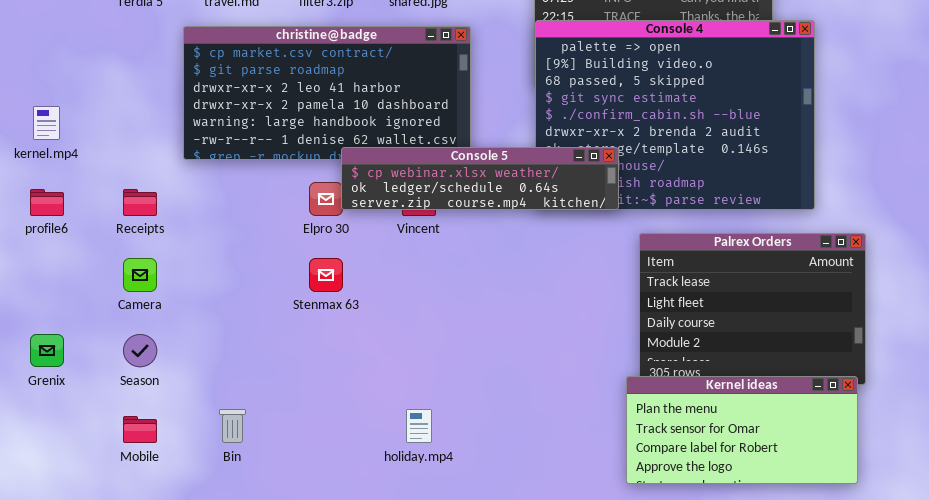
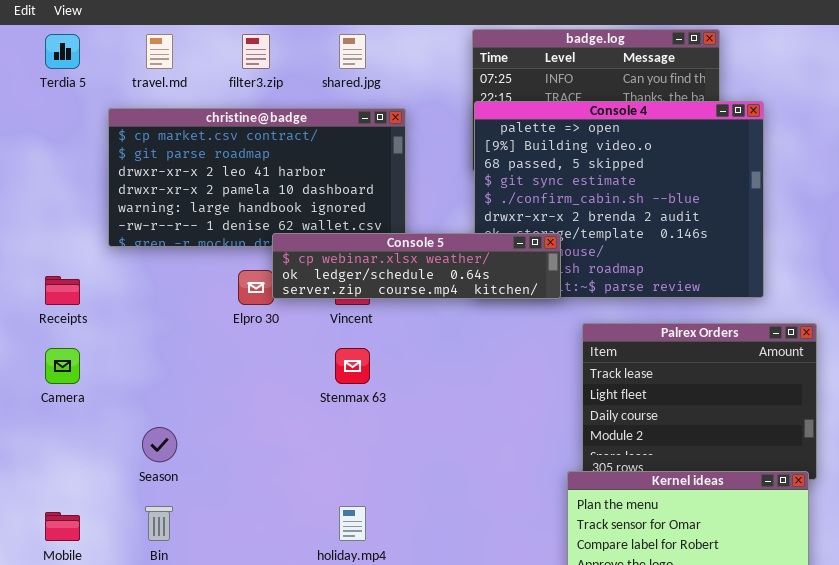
Stenmax 63: [309,258,343,292] -> [335,348,370,384], moved
Season: [123,334,157,367] -> [142,427,177,462], moved

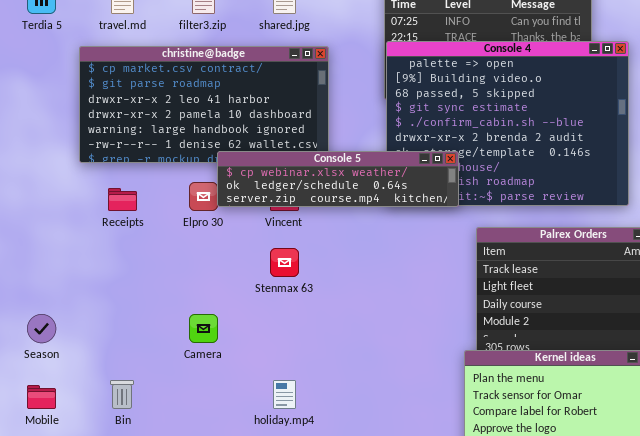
Receipts: [45,276,80,305] -> [108,188,137,211], moved
Camera: [45,348,80,384] -> [189,314,218,343], moved
Season: [142,427,177,462] -> [27,314,56,343], moved

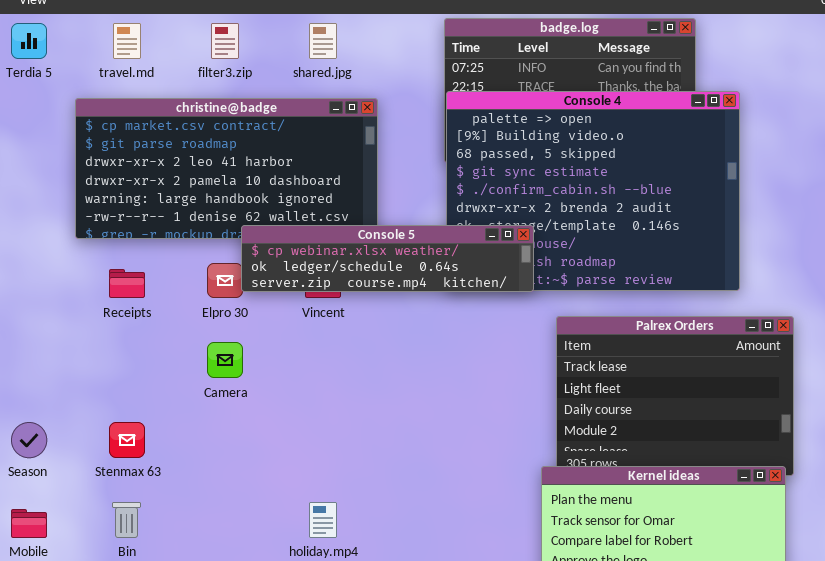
Stenmax 63: [270,248,299,277] -> [109,422,145,458], moved
Camera: [189,314,218,343] -> [207,342,243,378], moved

